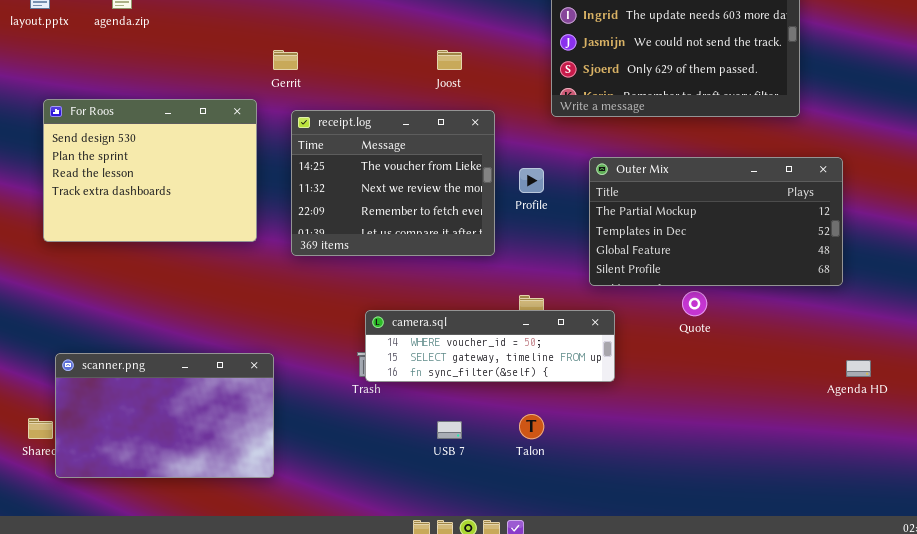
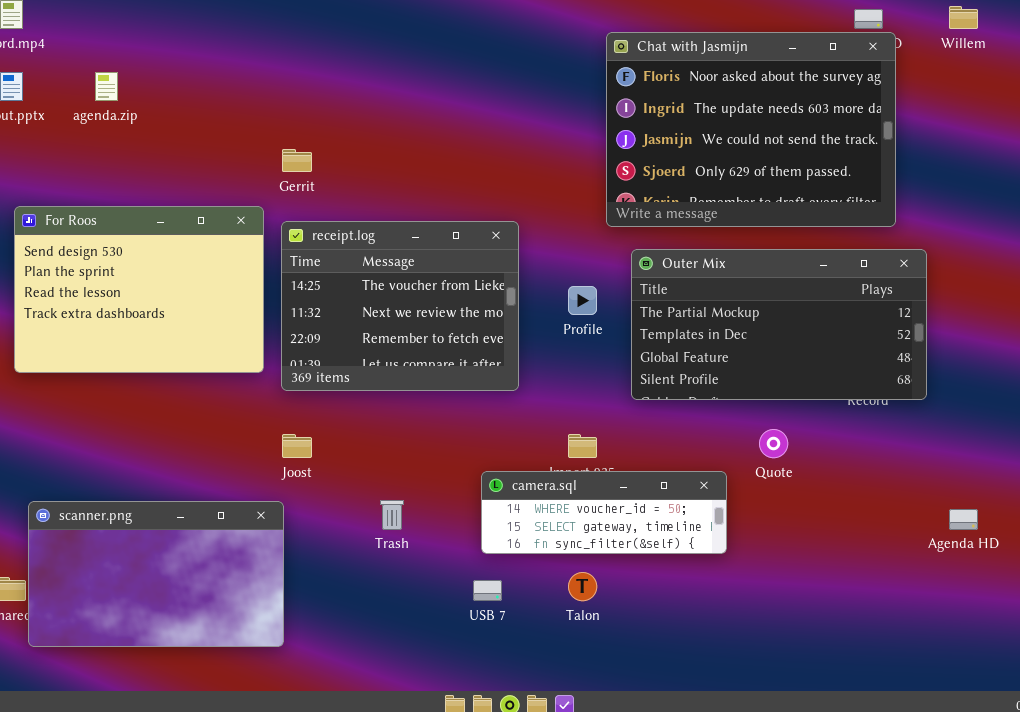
Joost: [437,50,462,70] -> [282,434,312,458], moved
receipt.log: [291,110,495,256] -> [281,221,519,391], moved
Outer Mix: [589,157,843,286] -> [631,249,927,400], moved
camera.sql: [365,310,615,382] -> [481,471,727,554], moved, resized

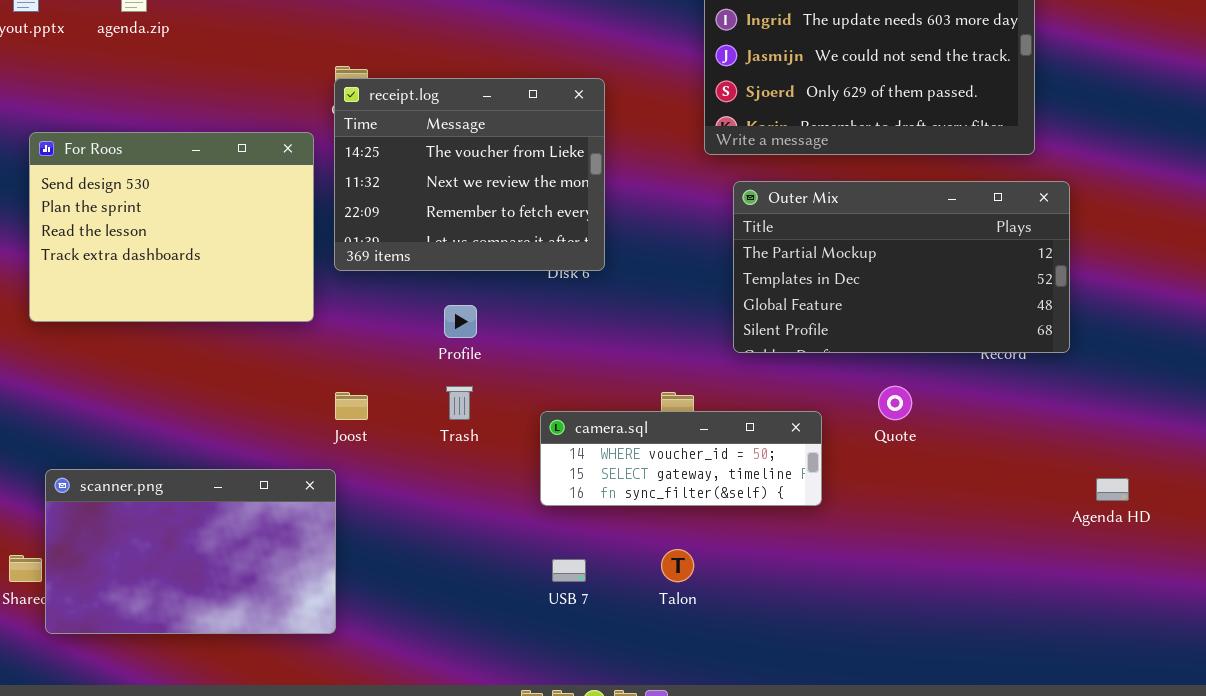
receipt.log: [281,221,519,391] -> [334,78,605,271], moved
Profile: [568,286,597,315] -> [444,305,477,338], moved
camera.sql: [481,471,727,554] -> [540,411,822,506], moved
Trash: [380,500,404,530] -> [446,386,473,420], moved

